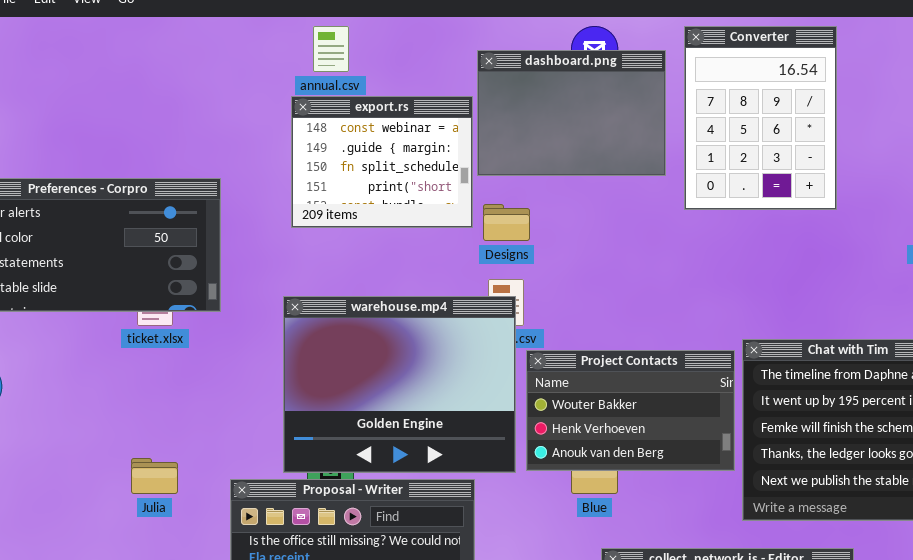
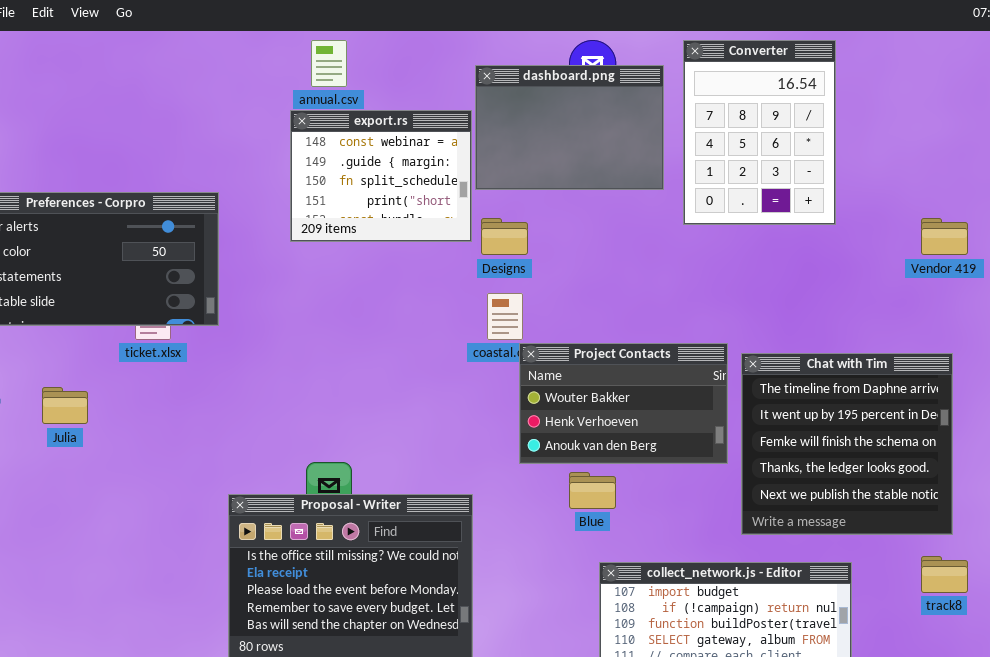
warehouse.mp4: [283,296,516,473] -> none, closed
Project Contacts: [526,350,735,471] -> [519,343,728,464], moved
Julia: [131,458,178,494] -> [42,387,88,424], moved

